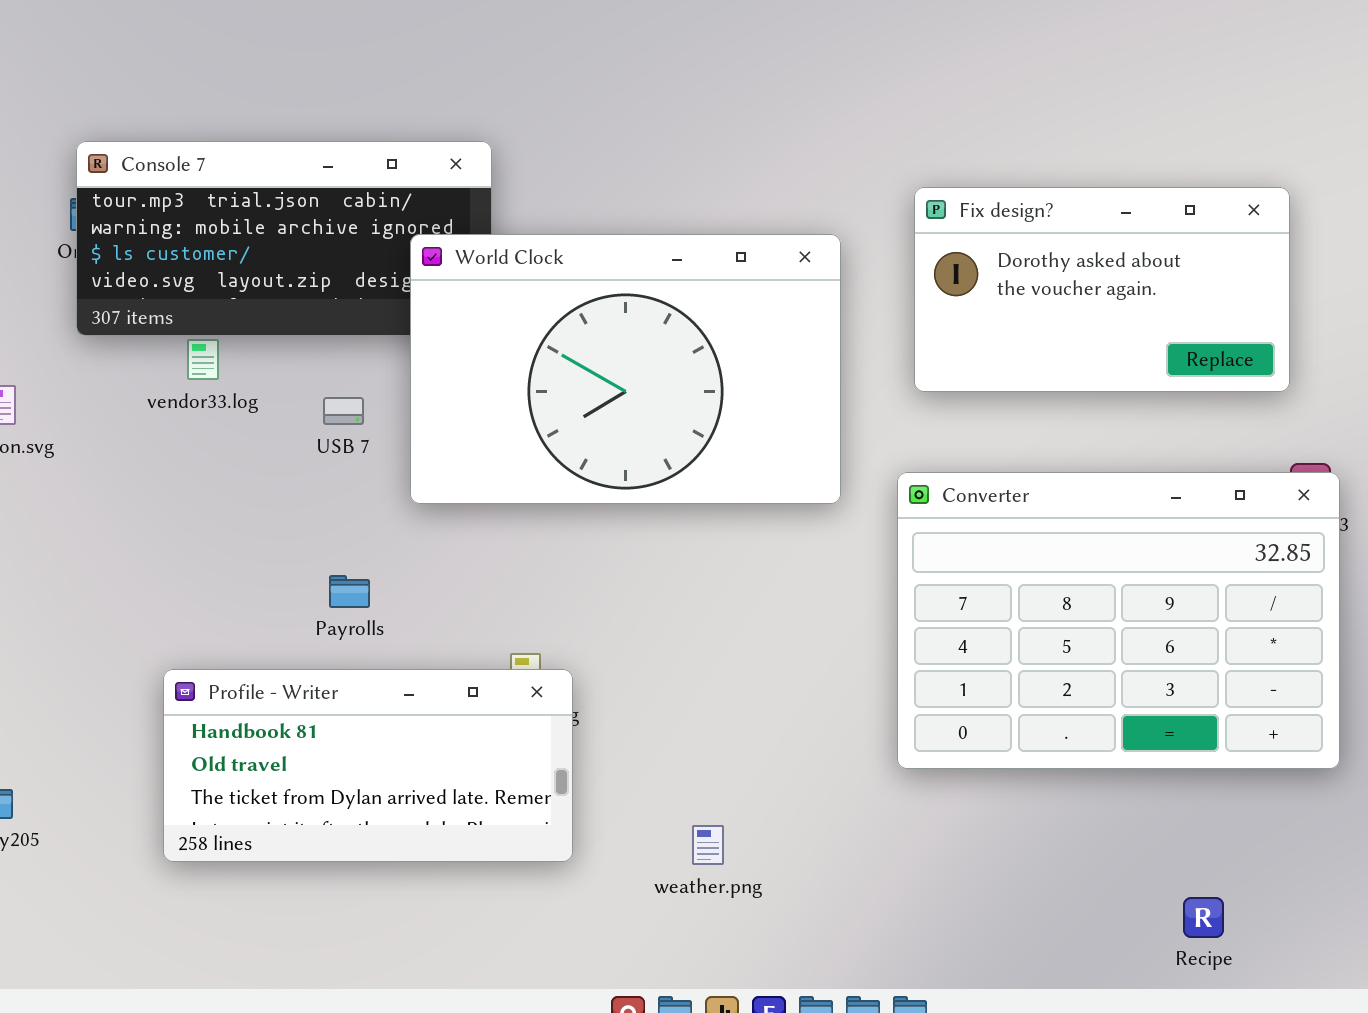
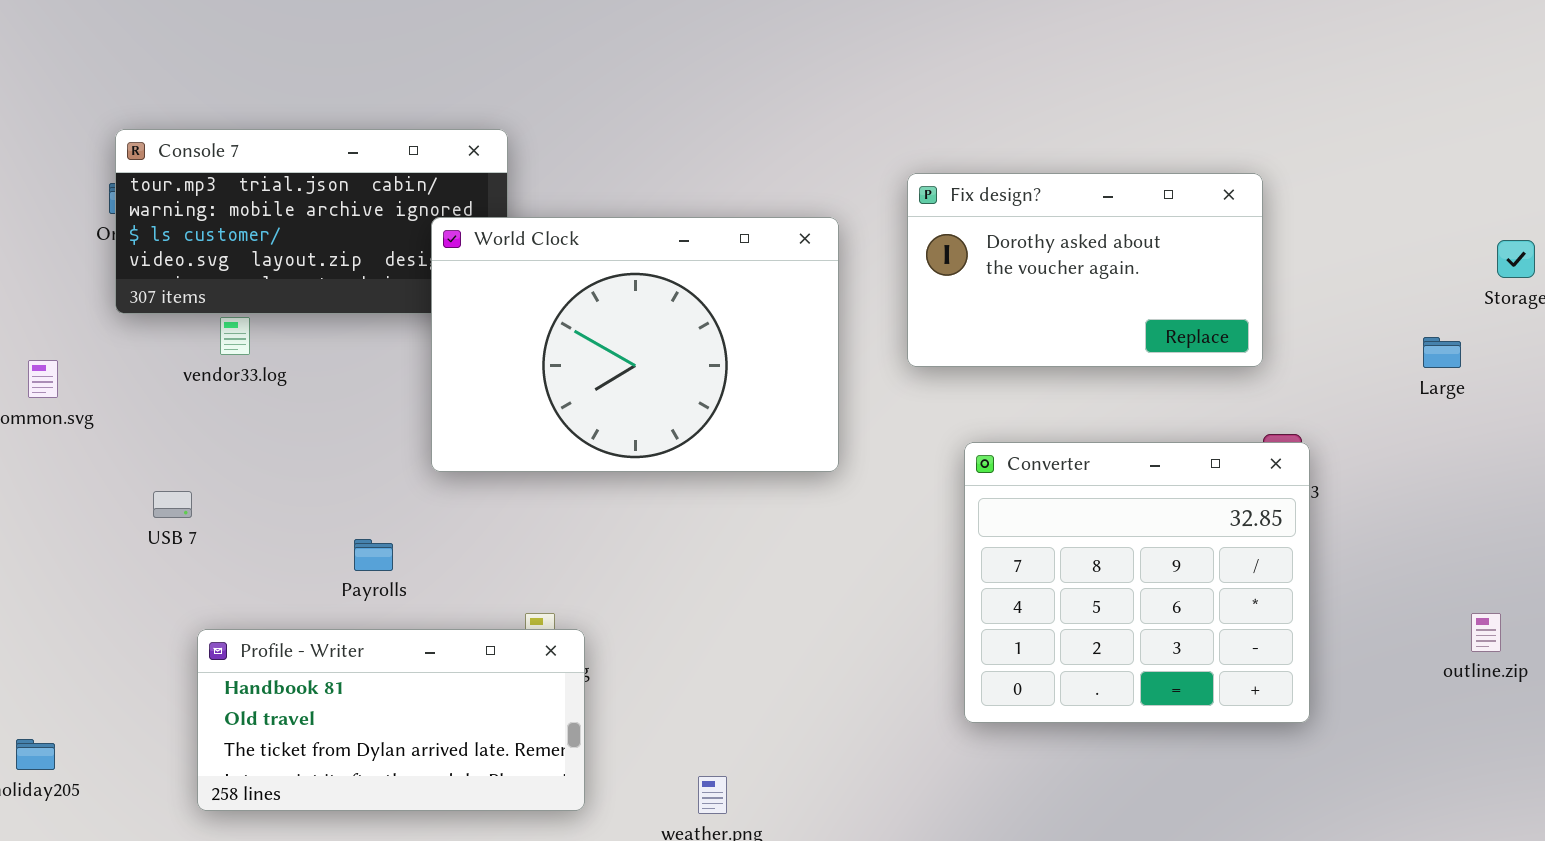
USB 7: [323,397,364,425] -> [153,491,192,518], moved
Converter: [897,472,1340,769] -> [964,442,1310,723], resized

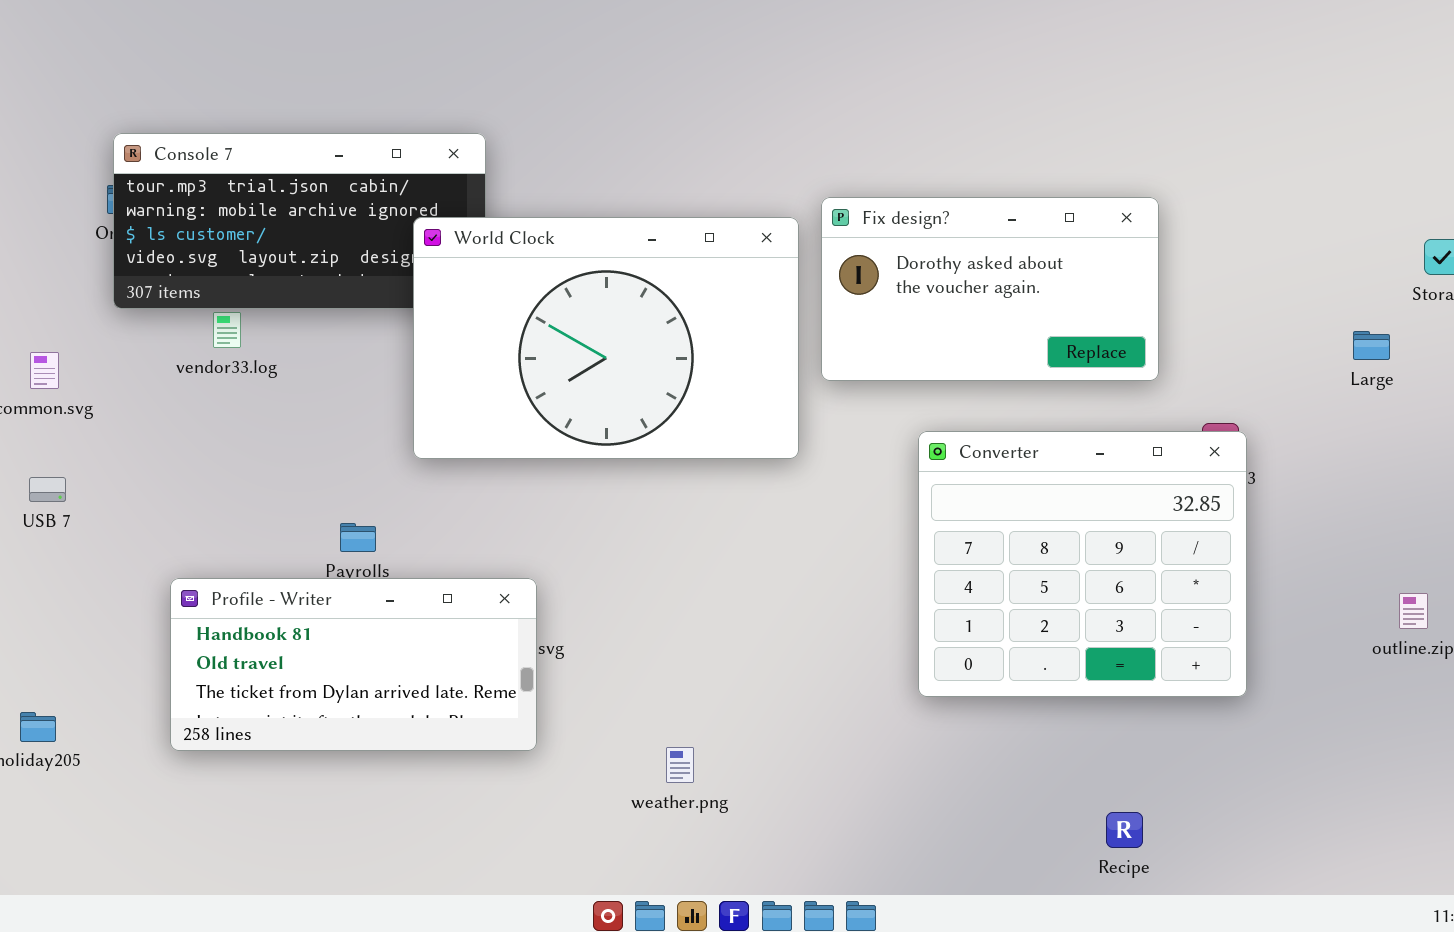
Fix design?: [907,173,1263,367] -> [821,197,1159,381], moved
USB 7: [153,491,192,518] -> [29,477,66,502], moved
Profile - Writer: [197,629,585,811] -> [170,578,537,751], moved

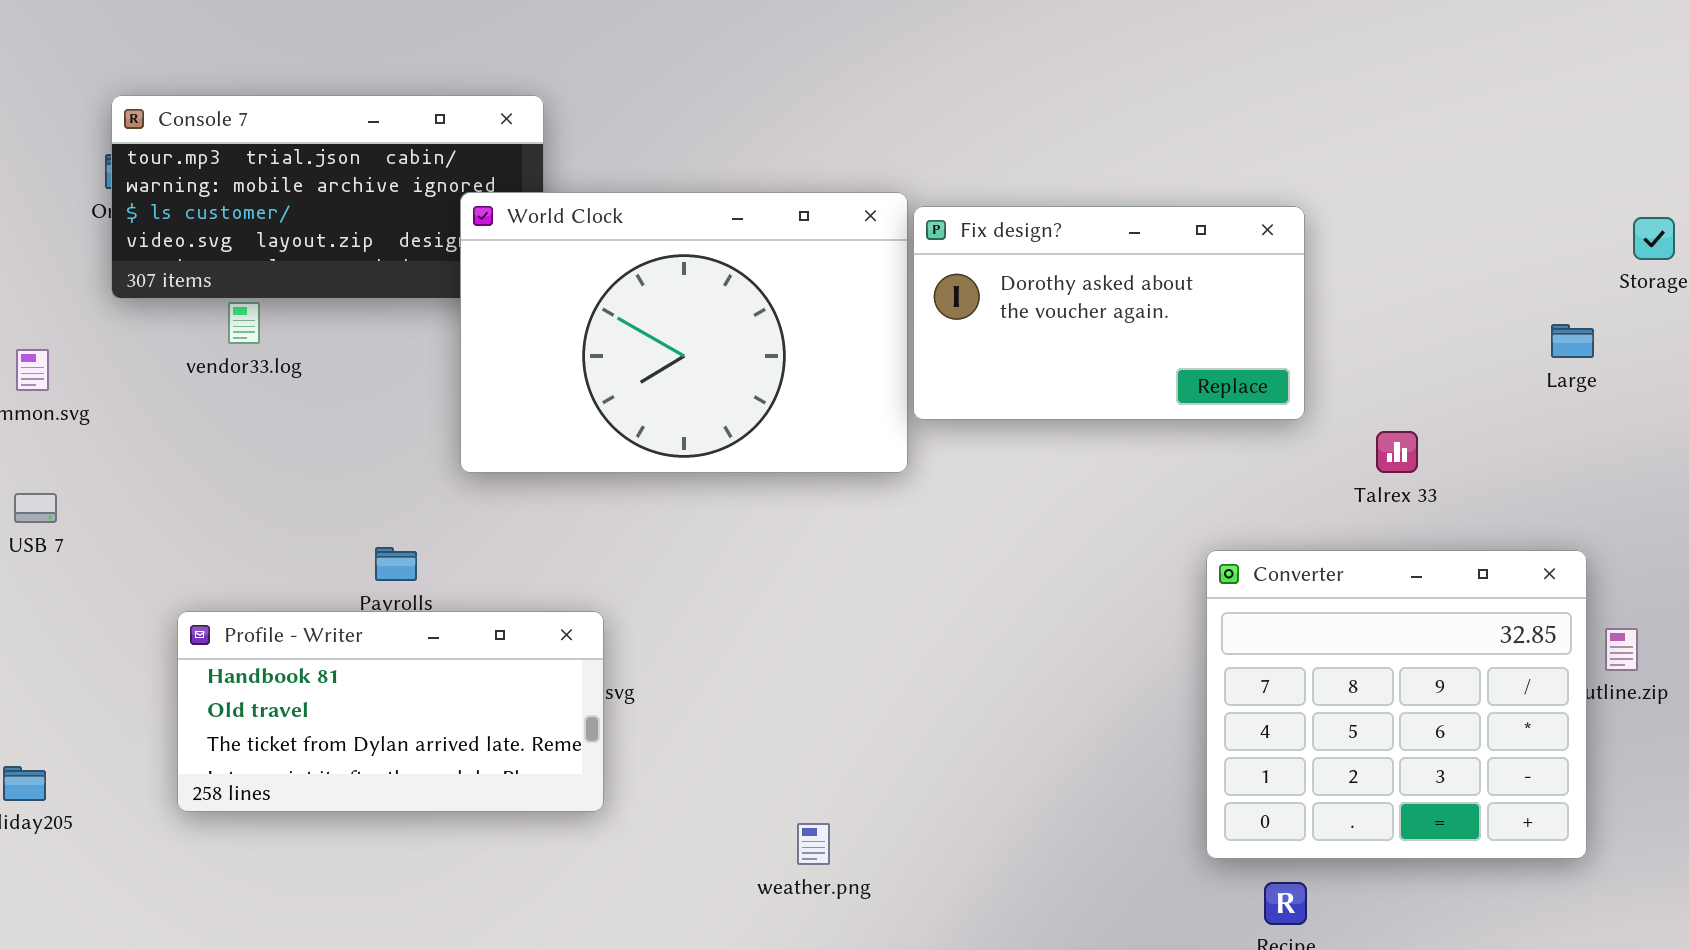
Fix design?: [821,197,1159,381] -> [913,206,1305,420], moved
Converter: [918,431,1247,697] -> [1206,550,1587,859], moved
weather.png: [666,747,694,783] -> [797,823,830,865], moved

